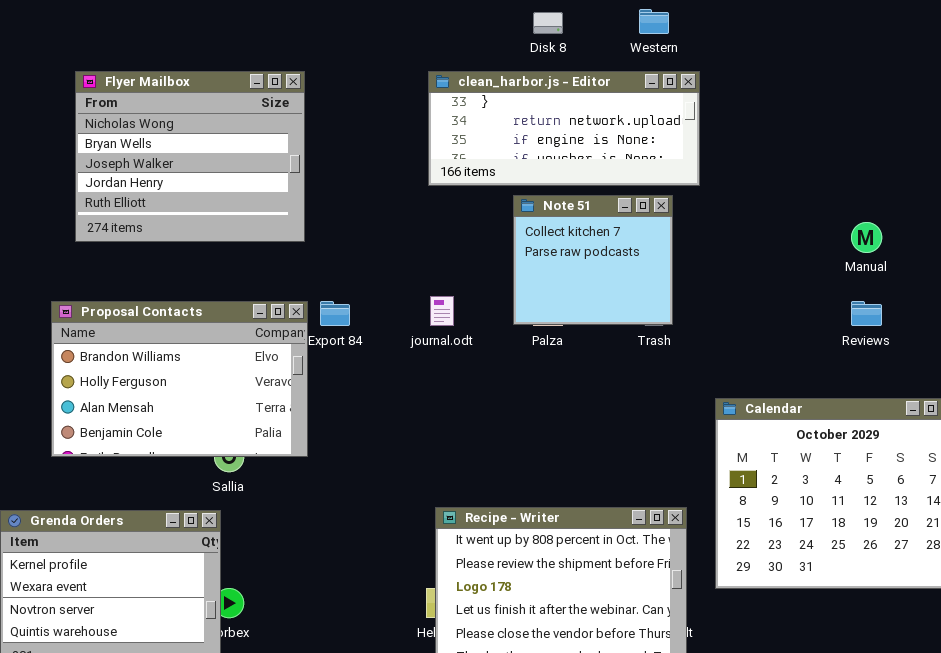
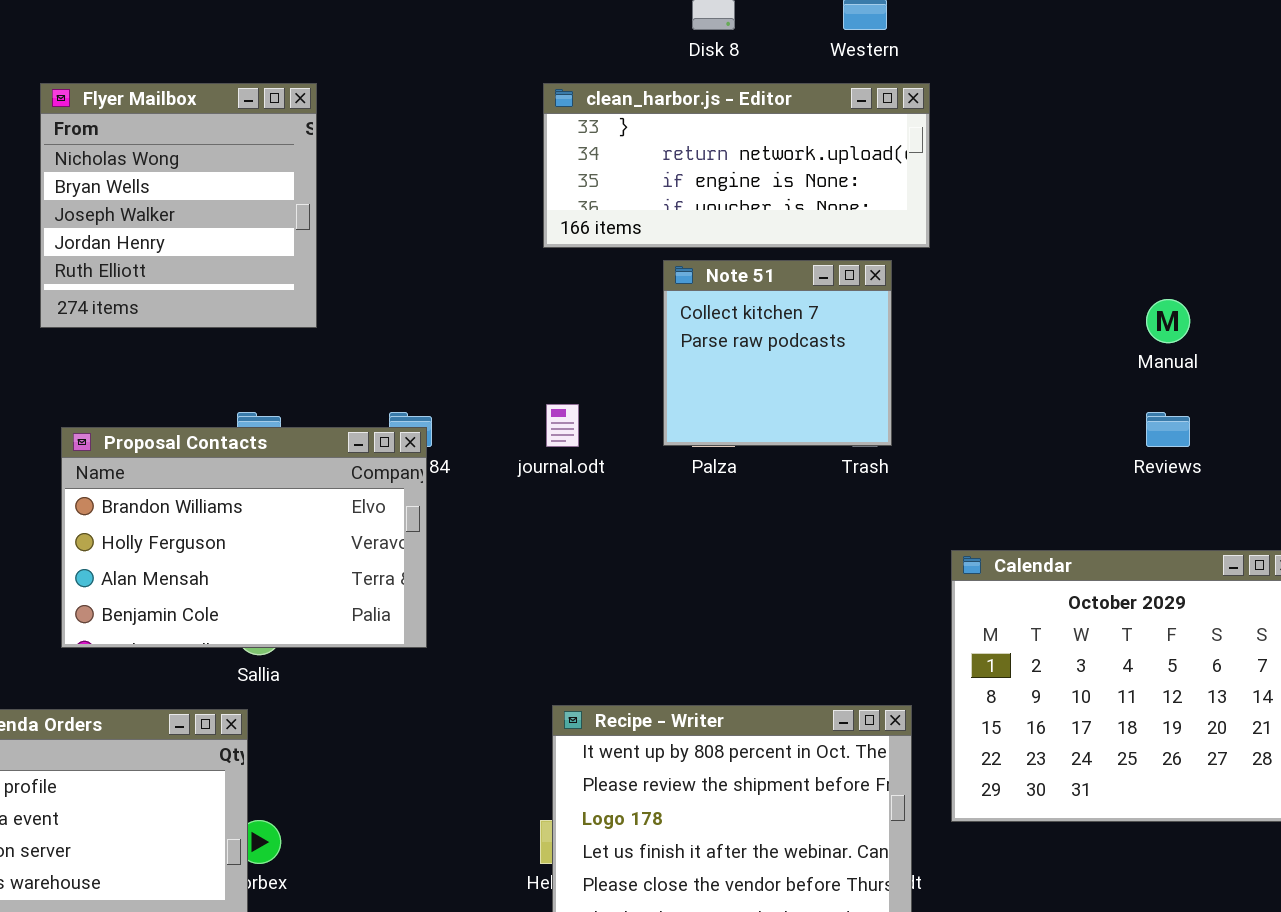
Flyer Mailbox: [75,71,305,242] -> [40,83,317,328], resized
Proposal Contacts: [51,301,308,457] -> [61,427,427,648], moved

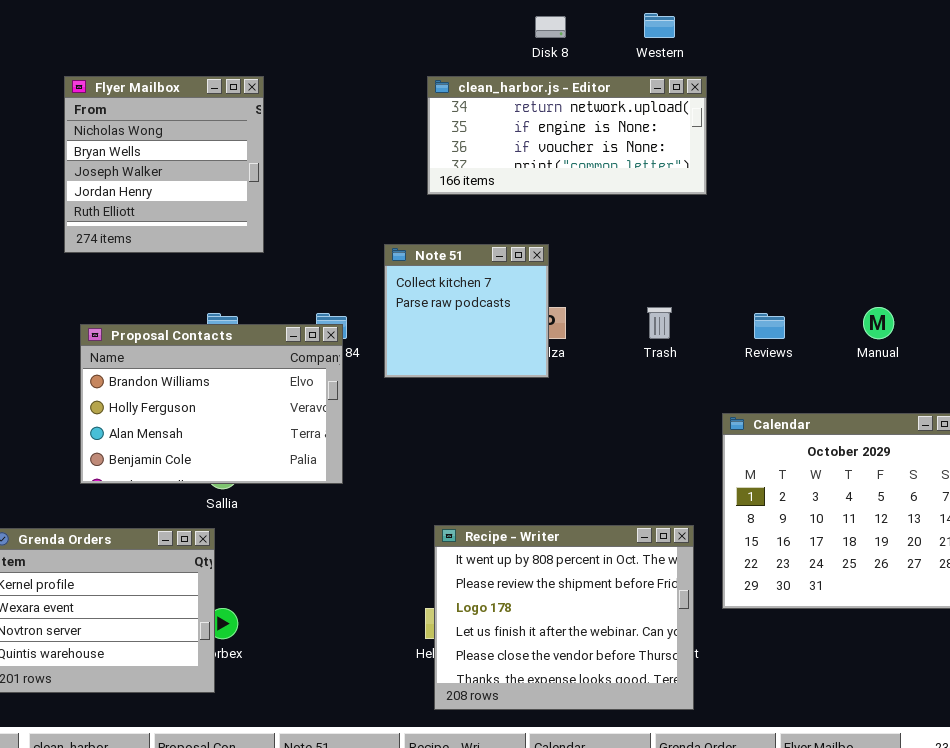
clean_harbor.js - Editor: [543,83,930,248] -> [427,76,707,195], scrolled down 1 row
Note 51: [663,260,892,446] -> [384,244,549,378], moved
Manual: [1146,299,1190,343] -> [863,307,894,339], moved
Reviews: [1146,412,1190,447] -> [754,313,785,339], moved

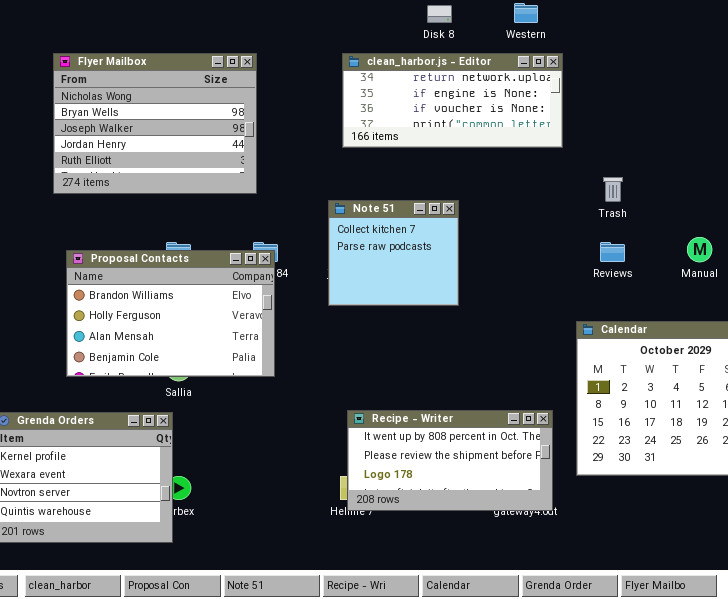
Flyer Mailbox: [64,76,264,253] -> [53,53,257,194], resized
Note 51: [384,244,549,378] -> [328,200,459,306], moved
Trash: [647,307,672,339] -> [603,177,623,202], moved
Recipe - Writer: [434,525,694,710] -> [347,410,553,511], resized

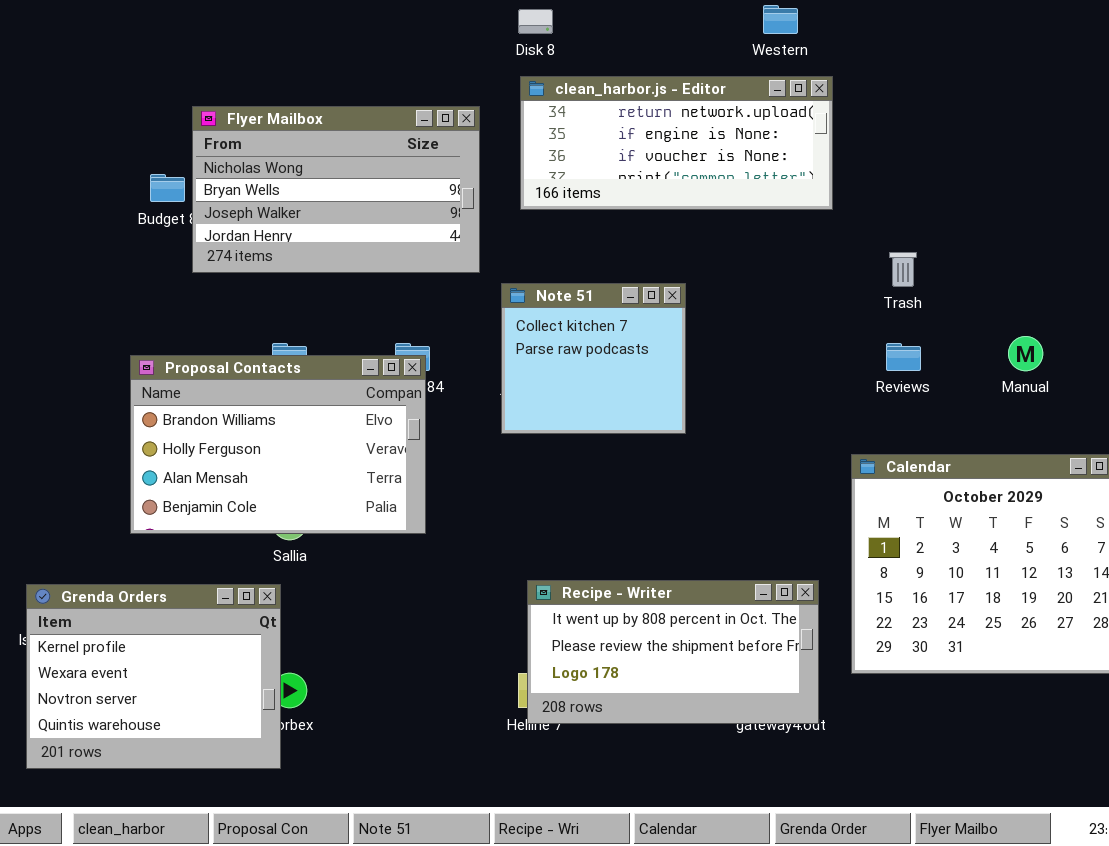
Disk 8: [427,5,452,23] -> [518,9,553,34], moved
Flyer Mailbox: [53,53,257,194] -> [192,106,480,273], moved, resized

